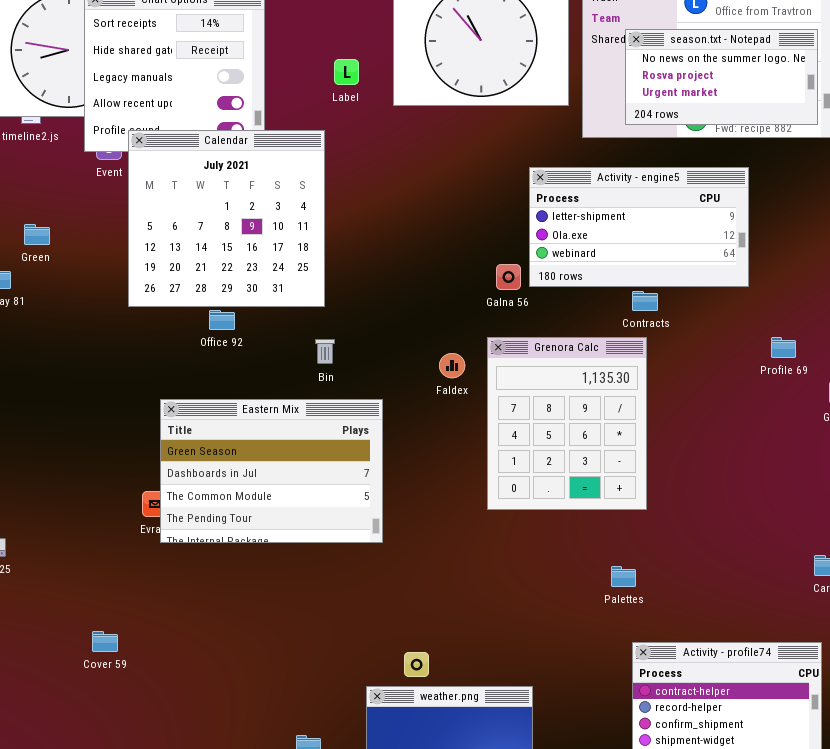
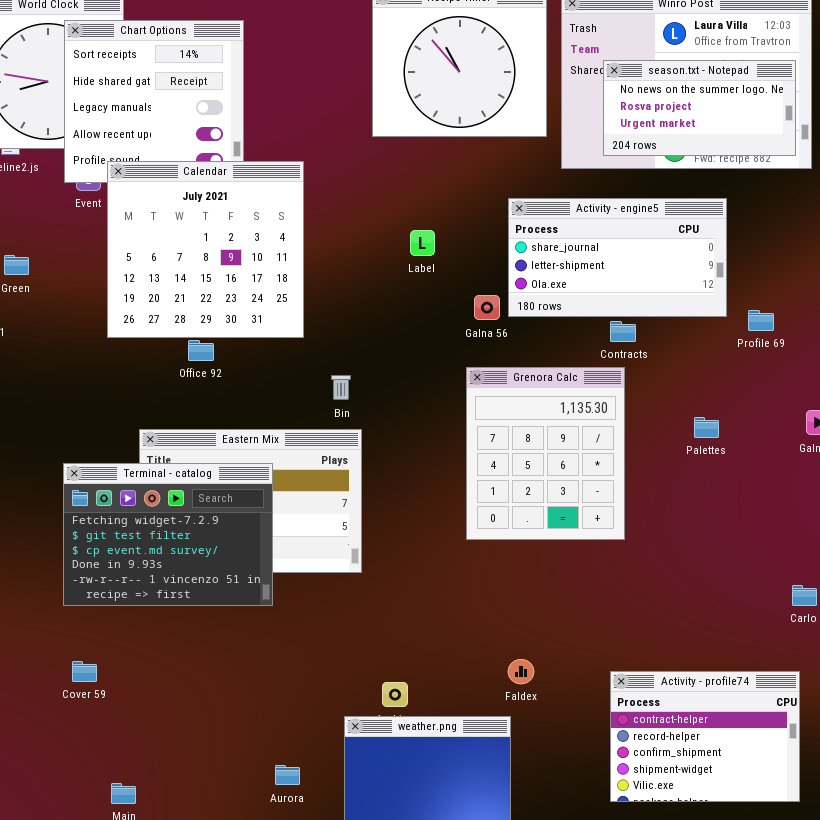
Label: [334,59,359,85] -> [410,230,435,256], moved
Activity - engine5: [529,167,749,287] -> [508,198,727,317], scrolled up 1 row
Profile 69: [771,337,796,358] -> [748,310,774,331], moved
Bin: [315,339,335,364] -> [331,375,351,400], moved
Faldex: [439,353,465,378] -> [508,659,534,684], moved
Terminal - catalog: none -> [63,463,273,606], opened
Palettes: [611,566,636,587] -> [694,417,719,438], moved

